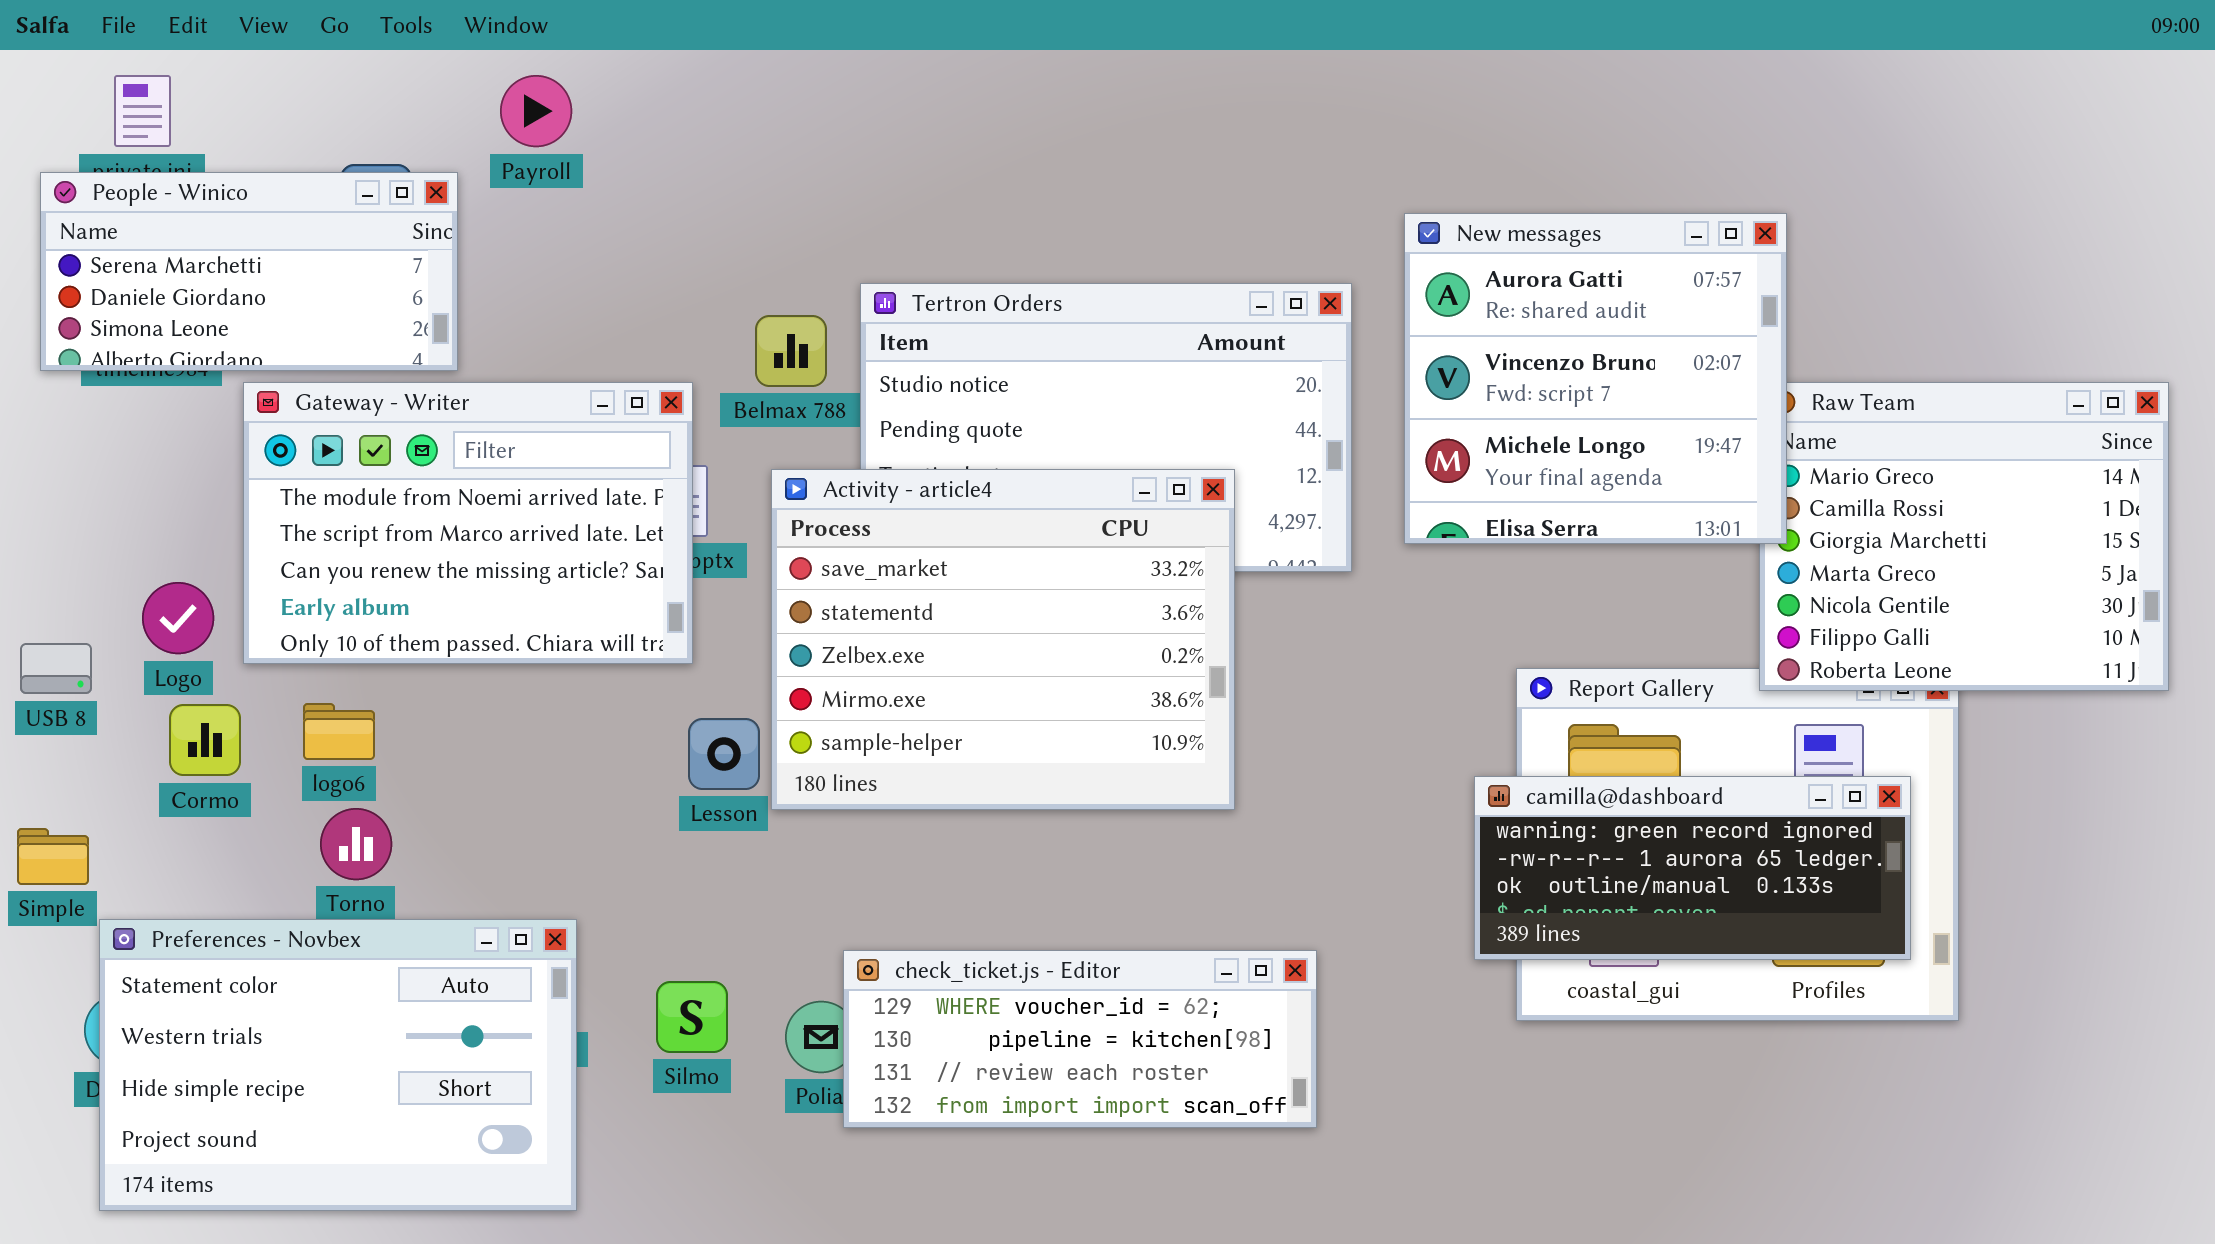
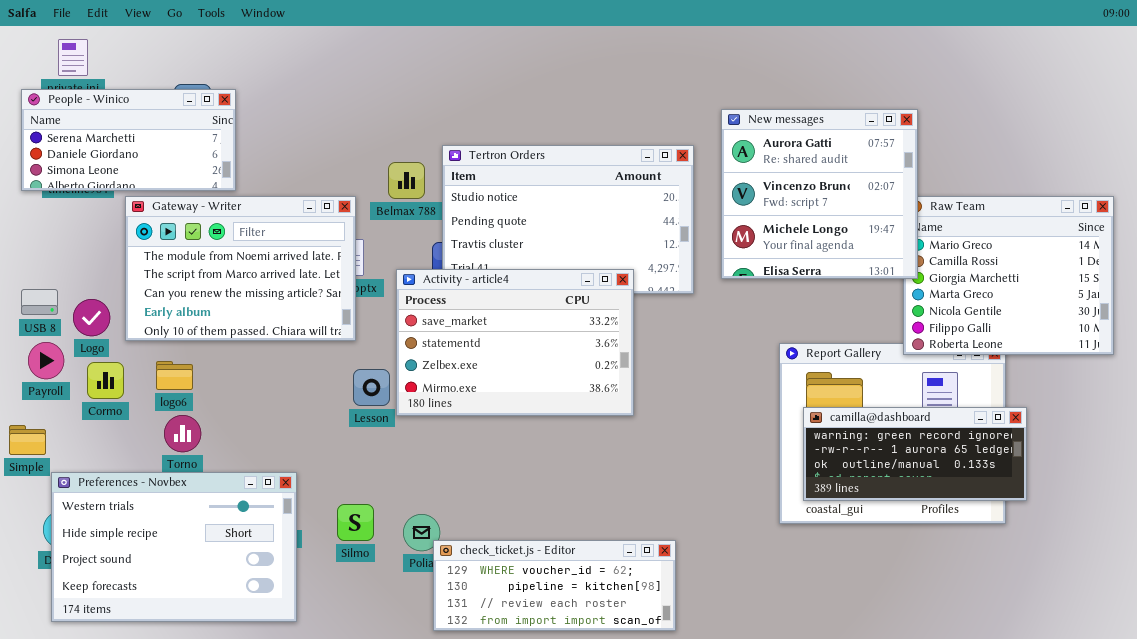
Payroll: [500,75,572,147] -> [28,342,64,379], moved
Activity - article4: [771,469,1235,810] -> [396,269,634,416], resized
USB 8: [20,643,92,694] -> [21,289,58,315], moved
camilla@dashboard: [1474,776,1911,960] -> [803,407,1027,501], moved
Preferences - Novbex: [99,919,577,1211] -> [51,472,297,622], scrolled down 1 row
check_ticket.js - Editor: [843,950,1317,1128] -> [433,540,676,631], moved

